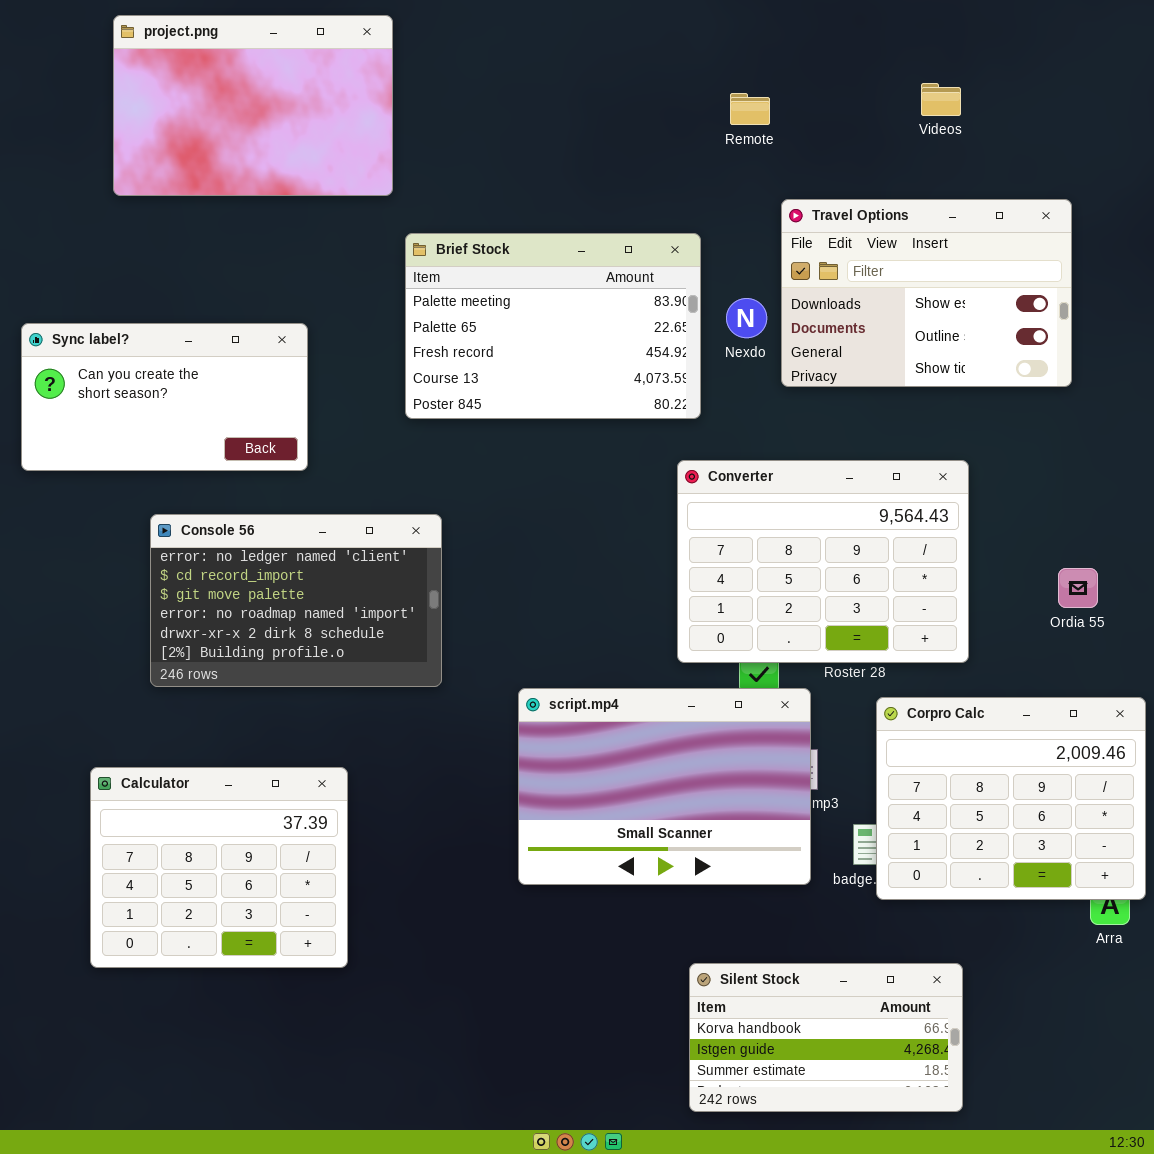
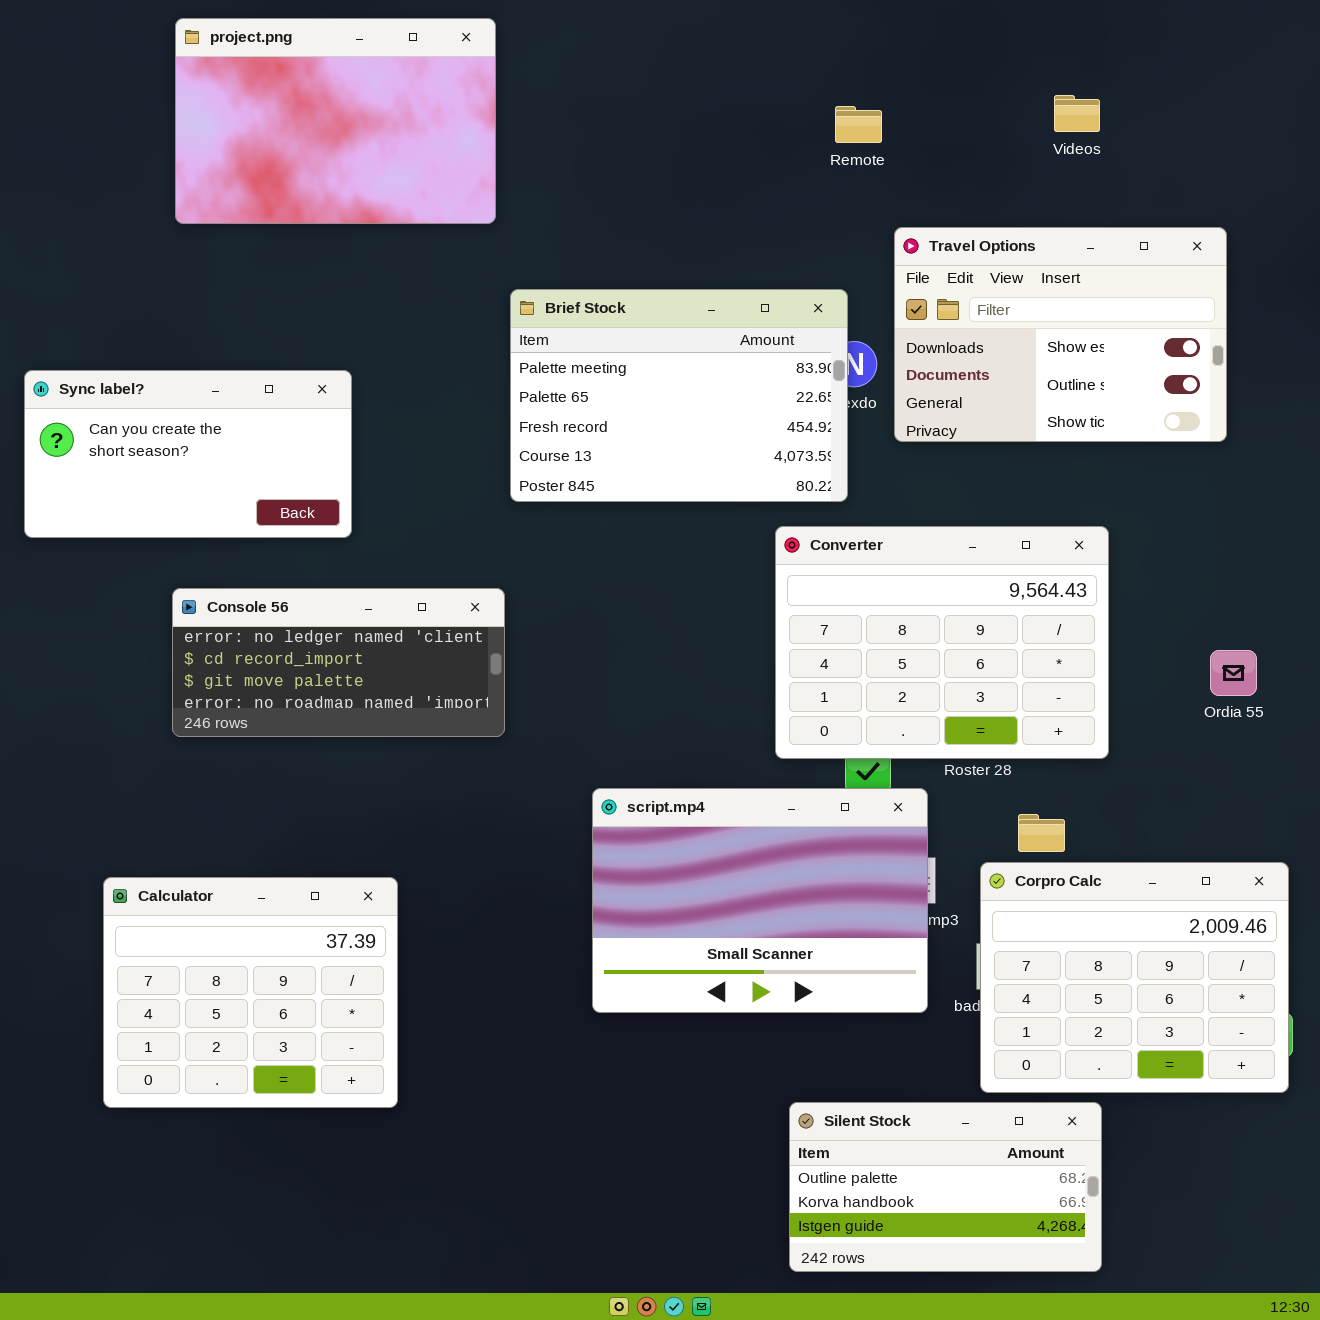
project.png: [113,15,393,196] -> [175,18,496,224], moved
Brief Stock: [405,233,701,419] -> [510,289,848,502], moved
Console 56: [150,514,442,687] -> [172,588,505,737], resized
Corpro Calc: [876,697,1146,900] -> [980,862,1289,1093], moved
Silent Stock: [689,963,963,1112] -> [789,1102,1102,1272], scrolled up 1 row

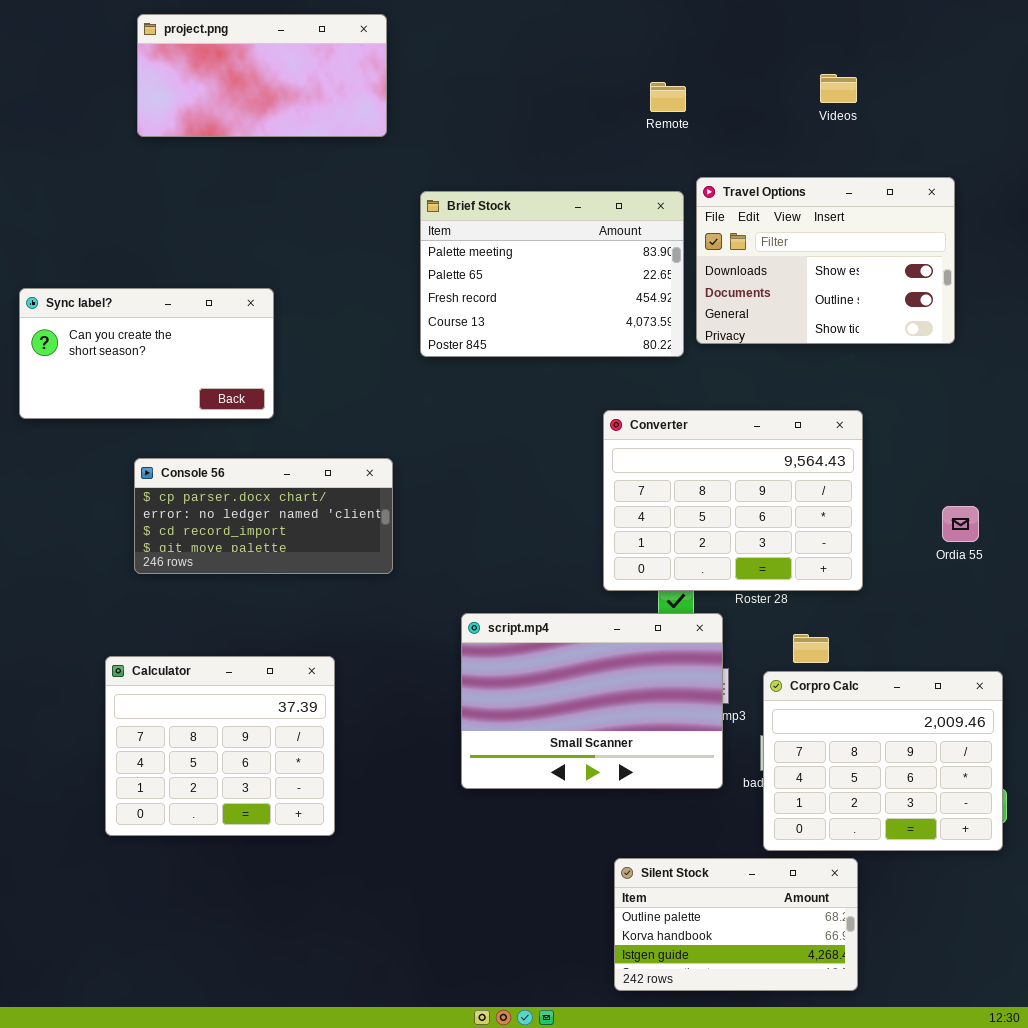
project.png: [175,18,496,224] -> [137,14,387,137], resized
Brief Stock: [510,289,848,502] -> [420,191,684,357], moved
Console 56: [172,588,505,737] -> [134,458,393,574], scrolled up 1 row
Calculator: [103,877,398,1108] -> [105,656,335,836], moved

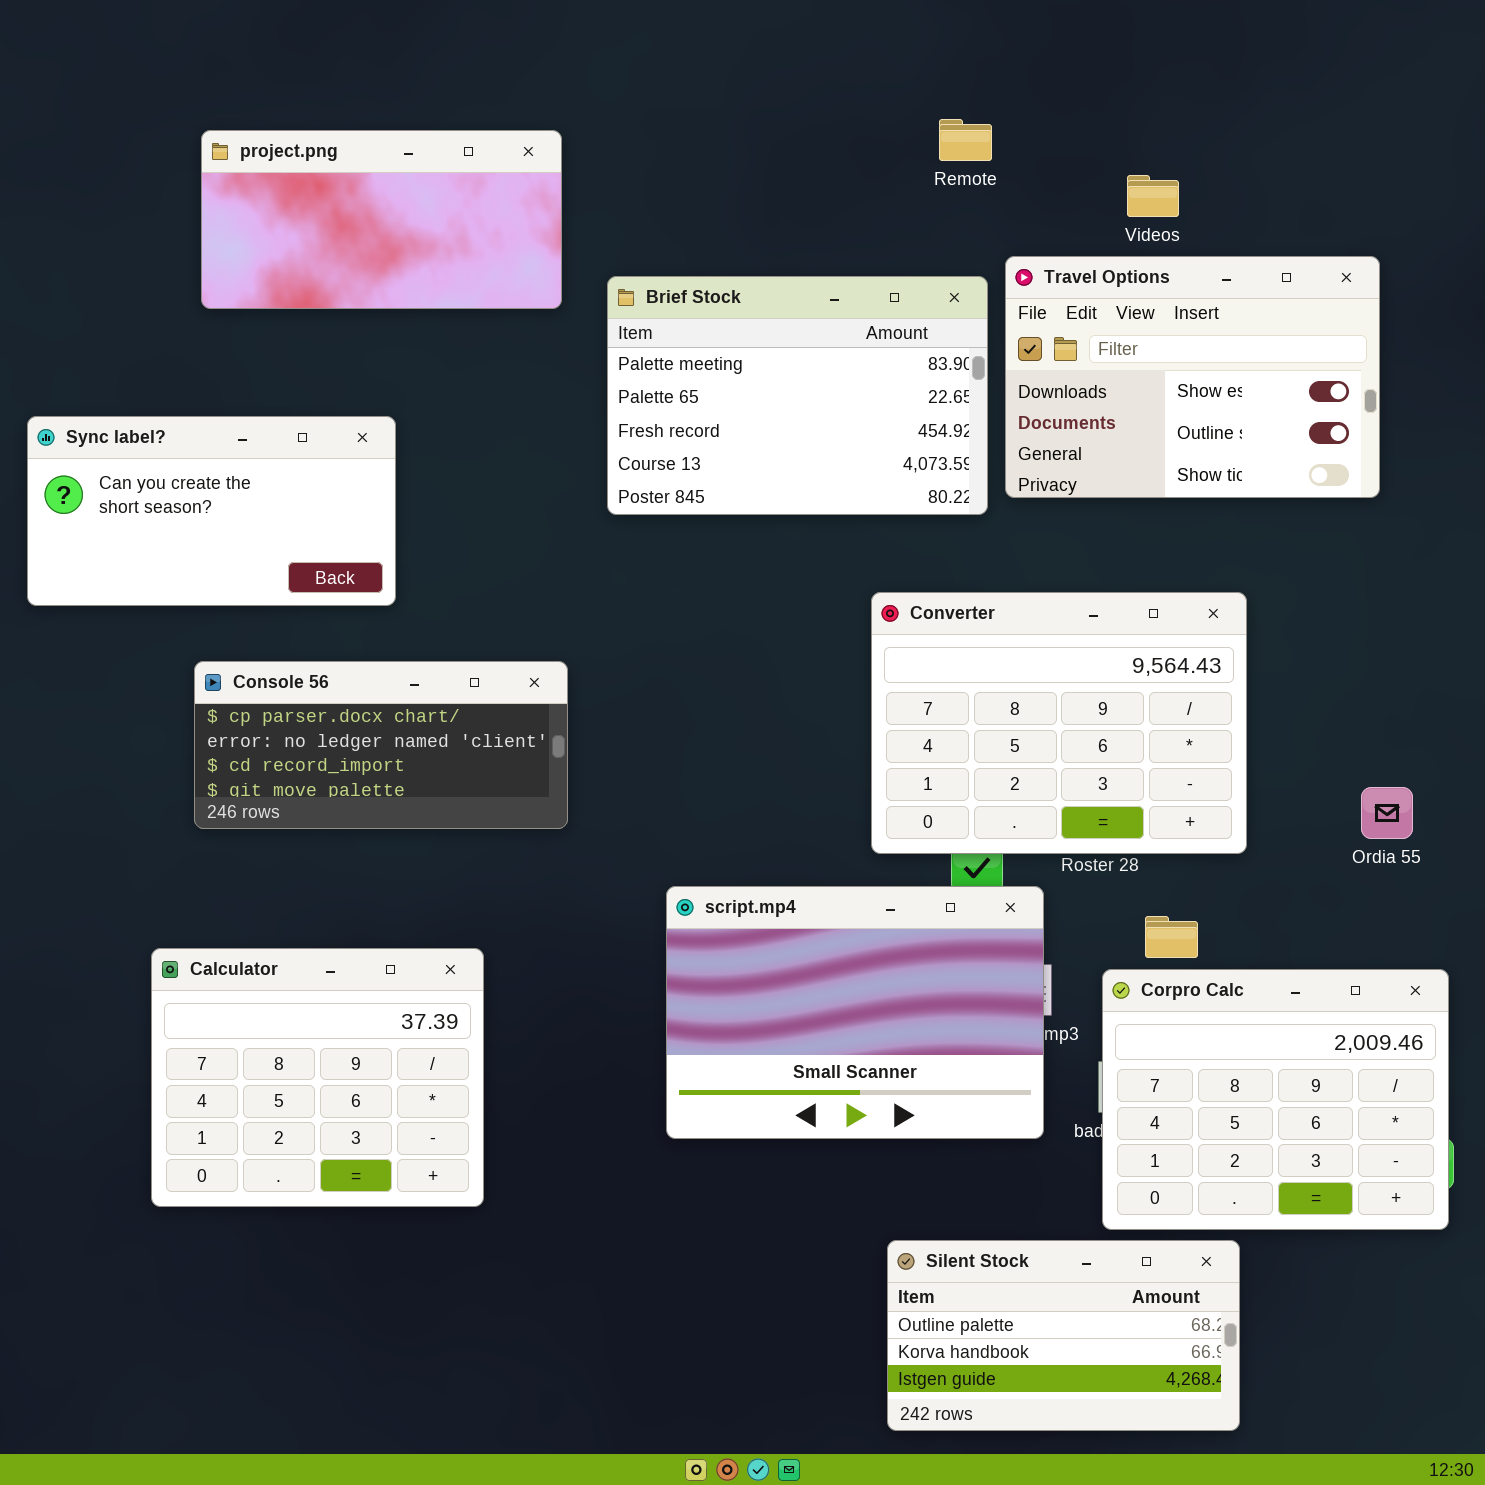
project.png: [137,14,387,137] -> [201,130,562,309], moved
Videos: [820,74,857,103] -> [1127,175,1179,217], moved
Ordia 55: [942,506,979,542] -> [1361,787,1413,839], moved

